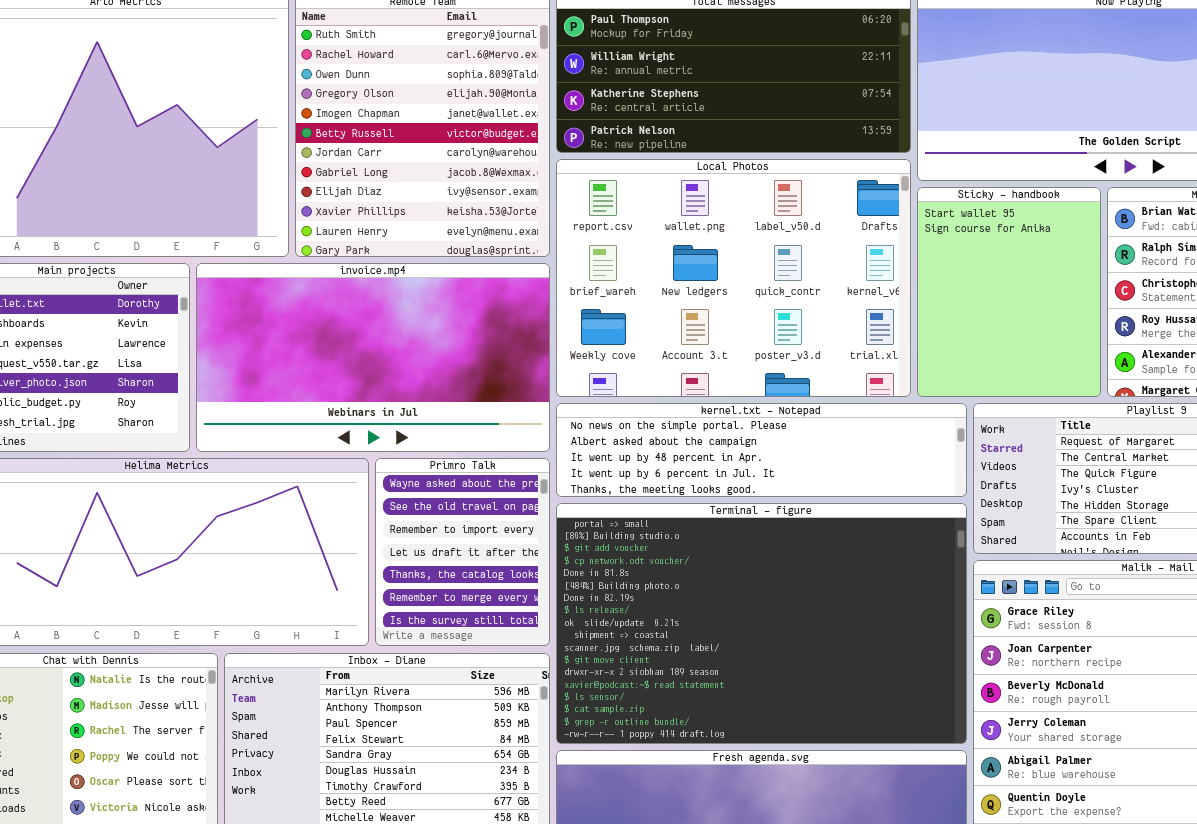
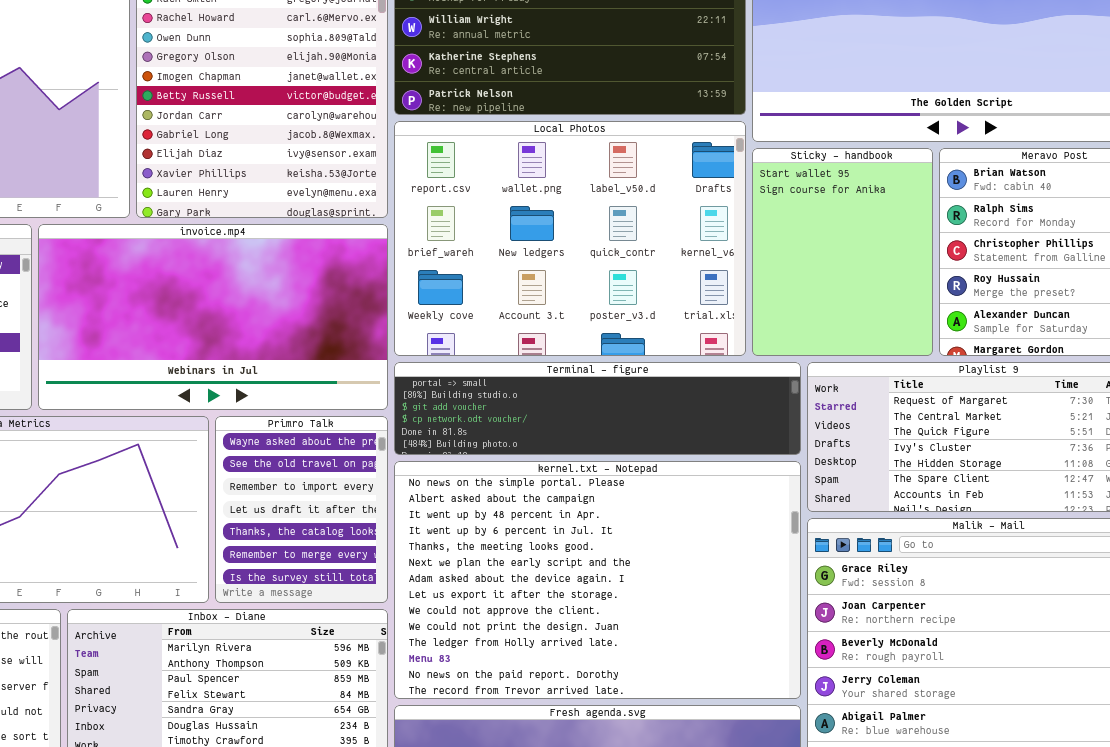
kernel.txt - Notepad: [556,403,967,497] -> [394,461,801,699], moved, resized
Terminal - figure: [556,503,967,744] -> [394,362,801,455], moved, resized

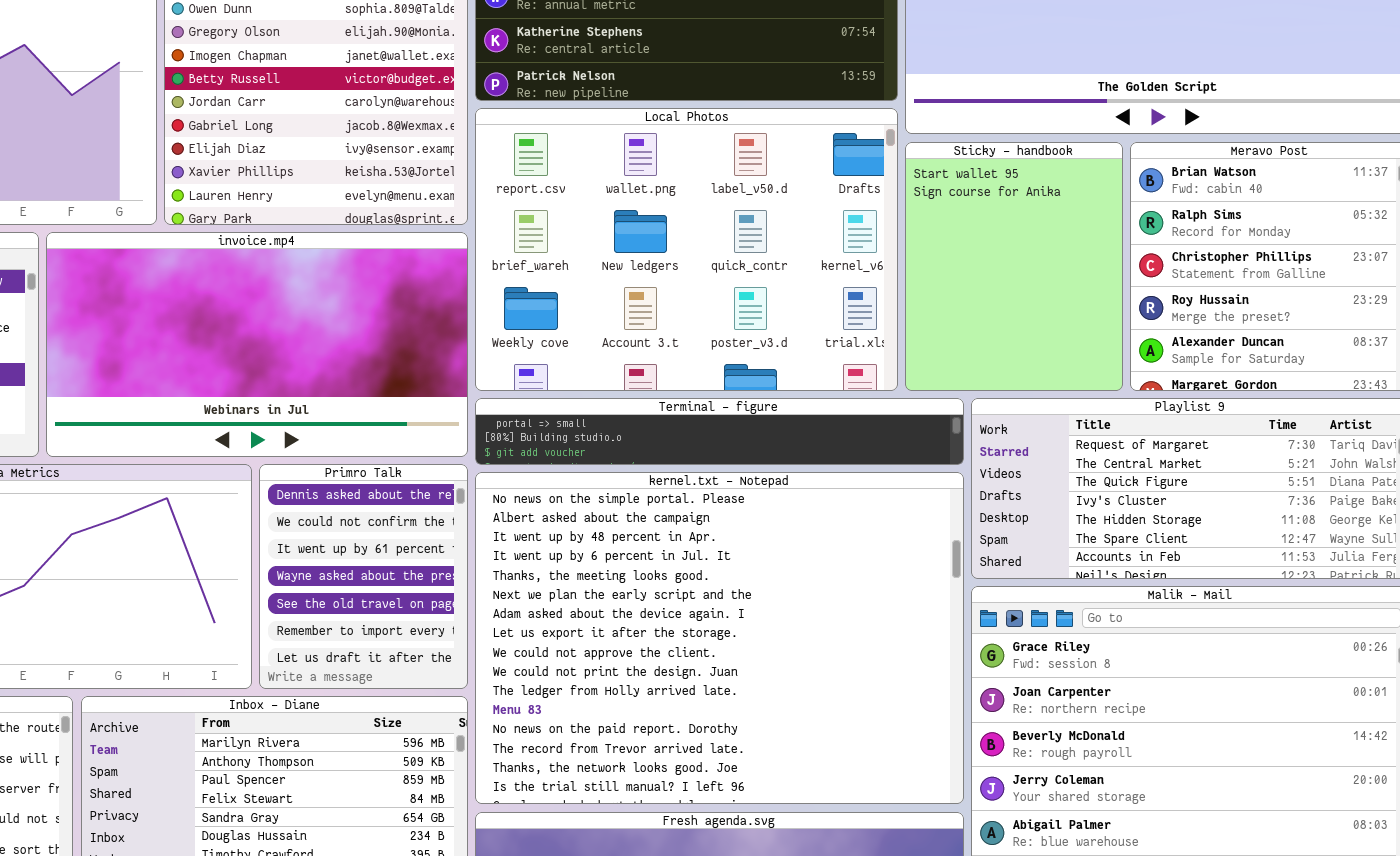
Terminal - figure: [394,362,801,455] -> [475,398,964,465], resized
Primro Talk: [215,416,388,603] -> [259,464,468,689], scrolled up 3 rows
kernel.txt - Notepad: [394,461,801,699] -> [475,472,964,804], resized

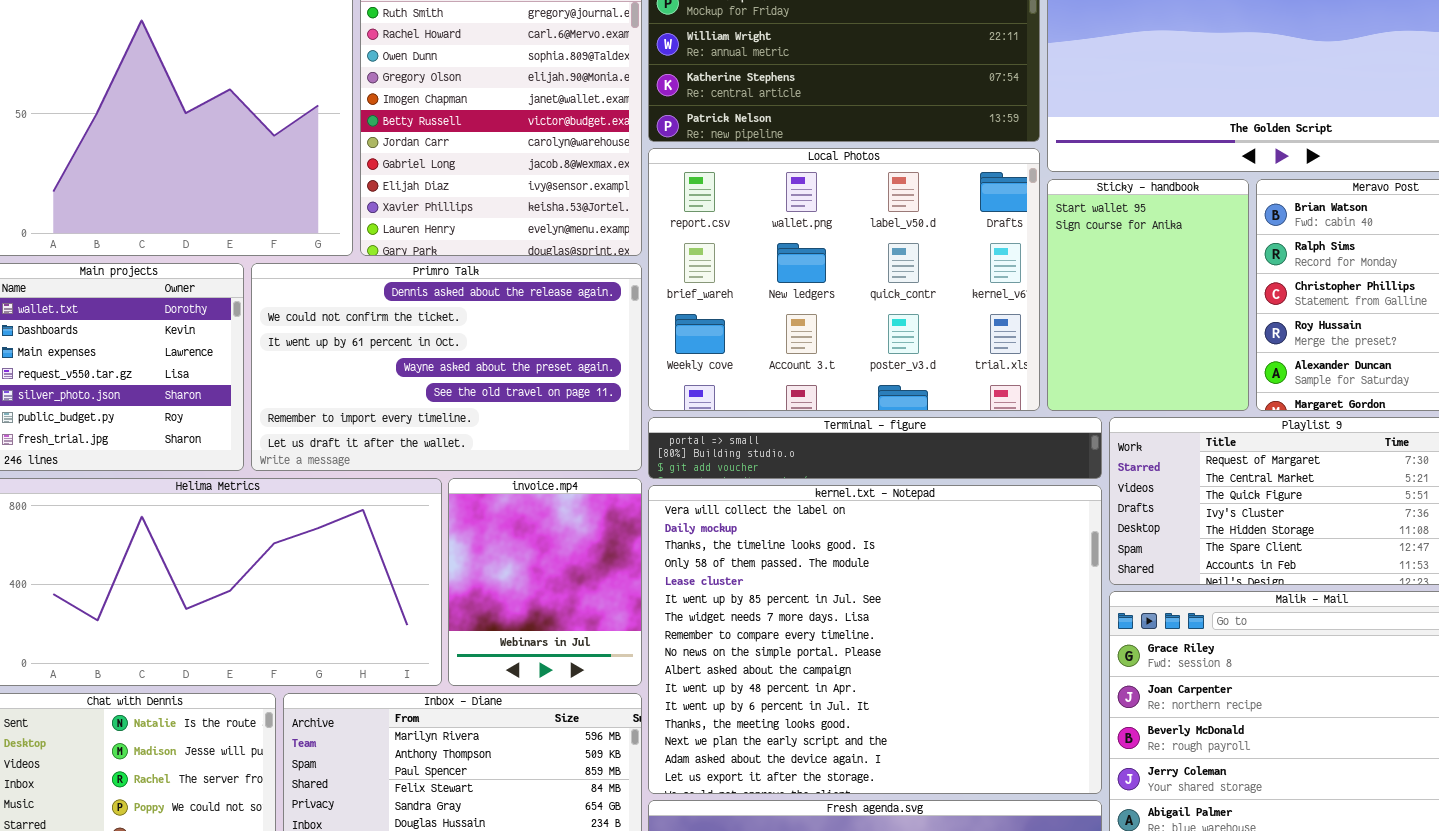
invoice.mp4: [46,232,468,457] -> [448,478,642,686], moved, resized
Primro Talk: [259,464,468,689] -> [251,263,642,471], moved, resized
kernel.txt - Notepad: [475,472,964,804] -> [648,485,1102,794], scrolled up 8 rows

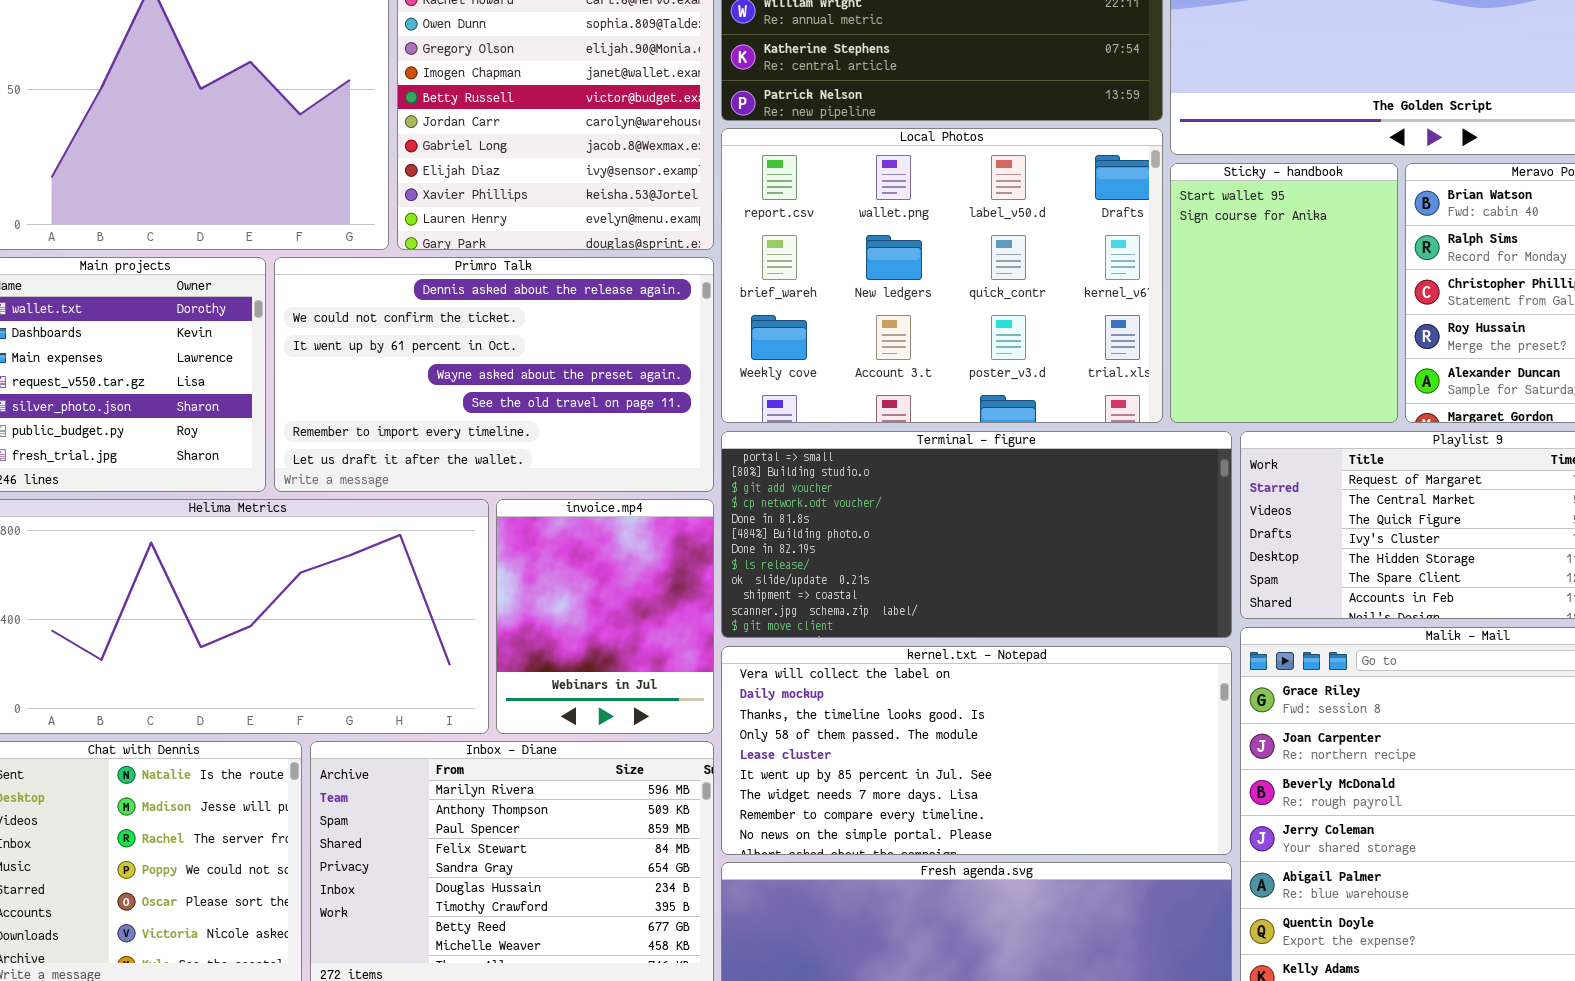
Terminal - figure: [648,417,1102,479] -> [721,431,1232,638], resized
kernel.txt - Notepad: [648,485,1102,794] -> [721,646,1232,855], resized

